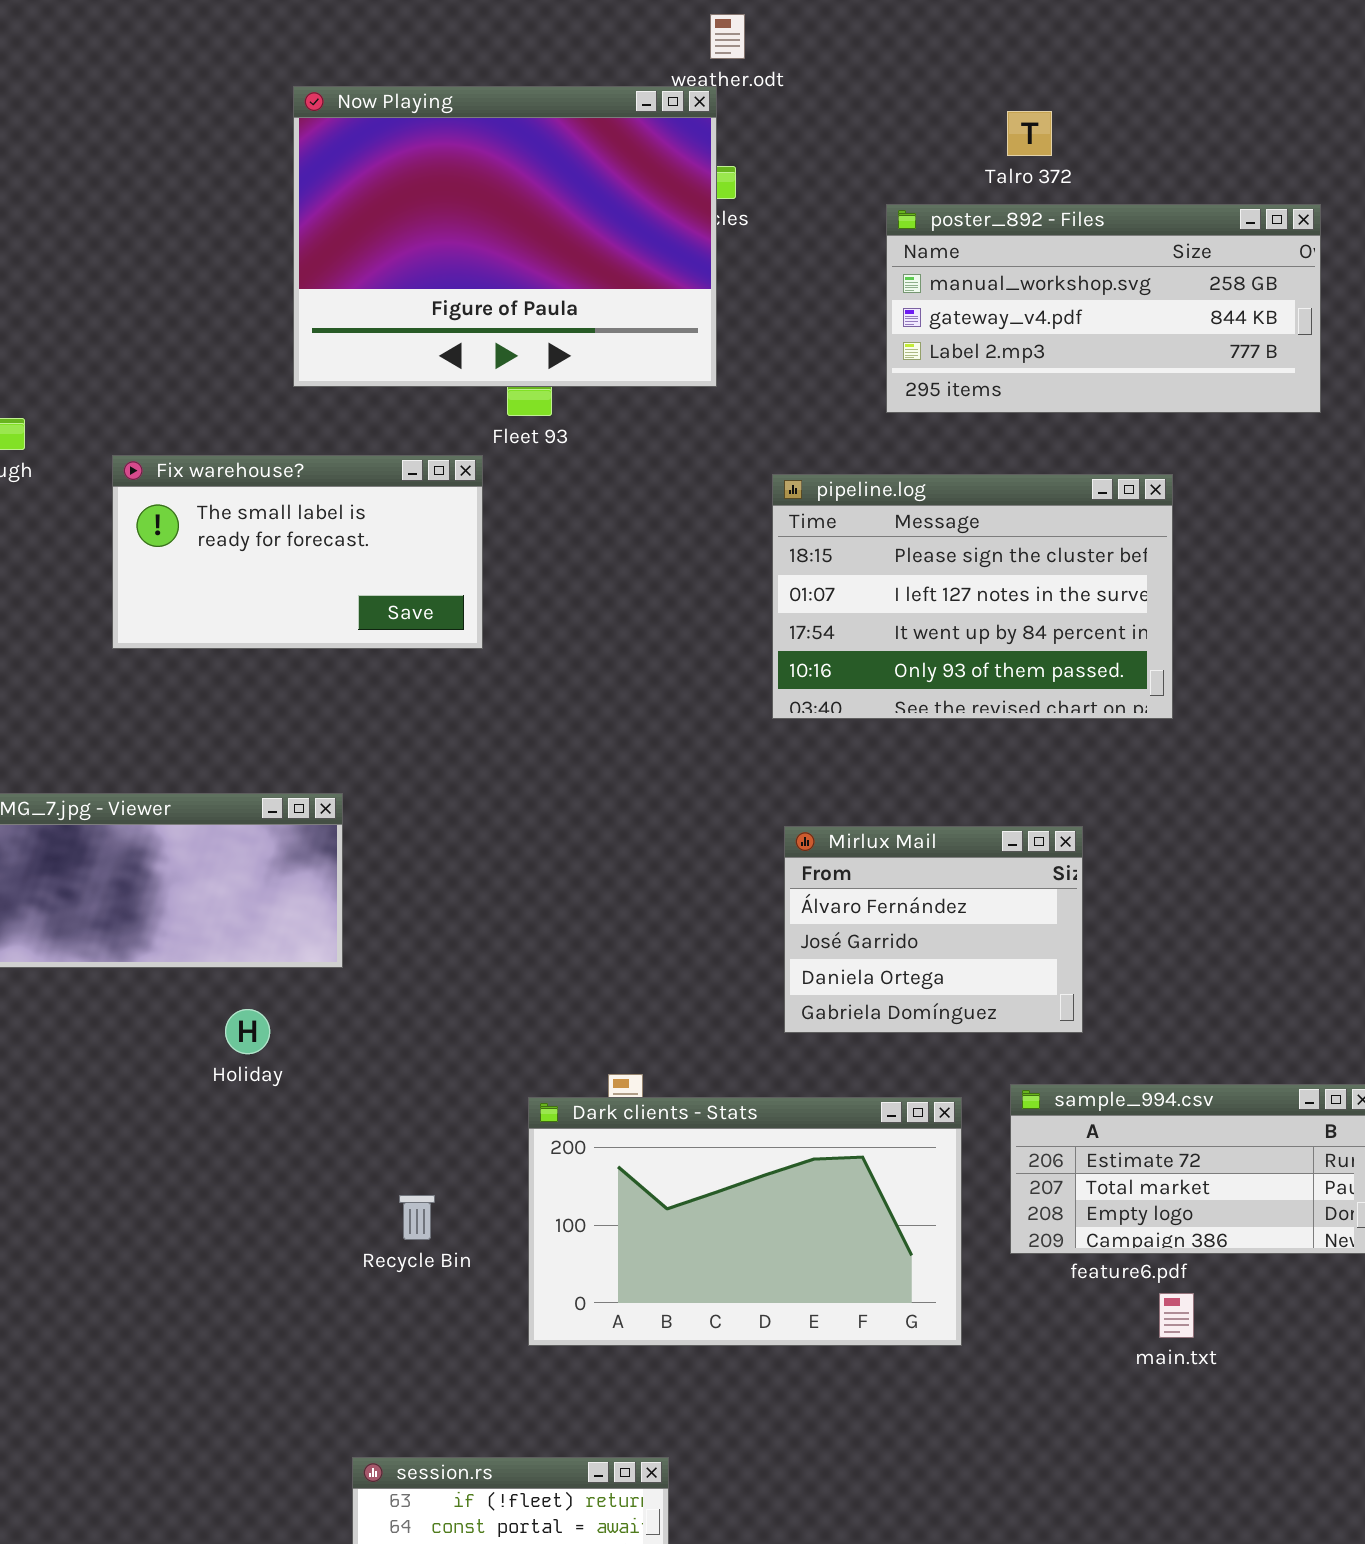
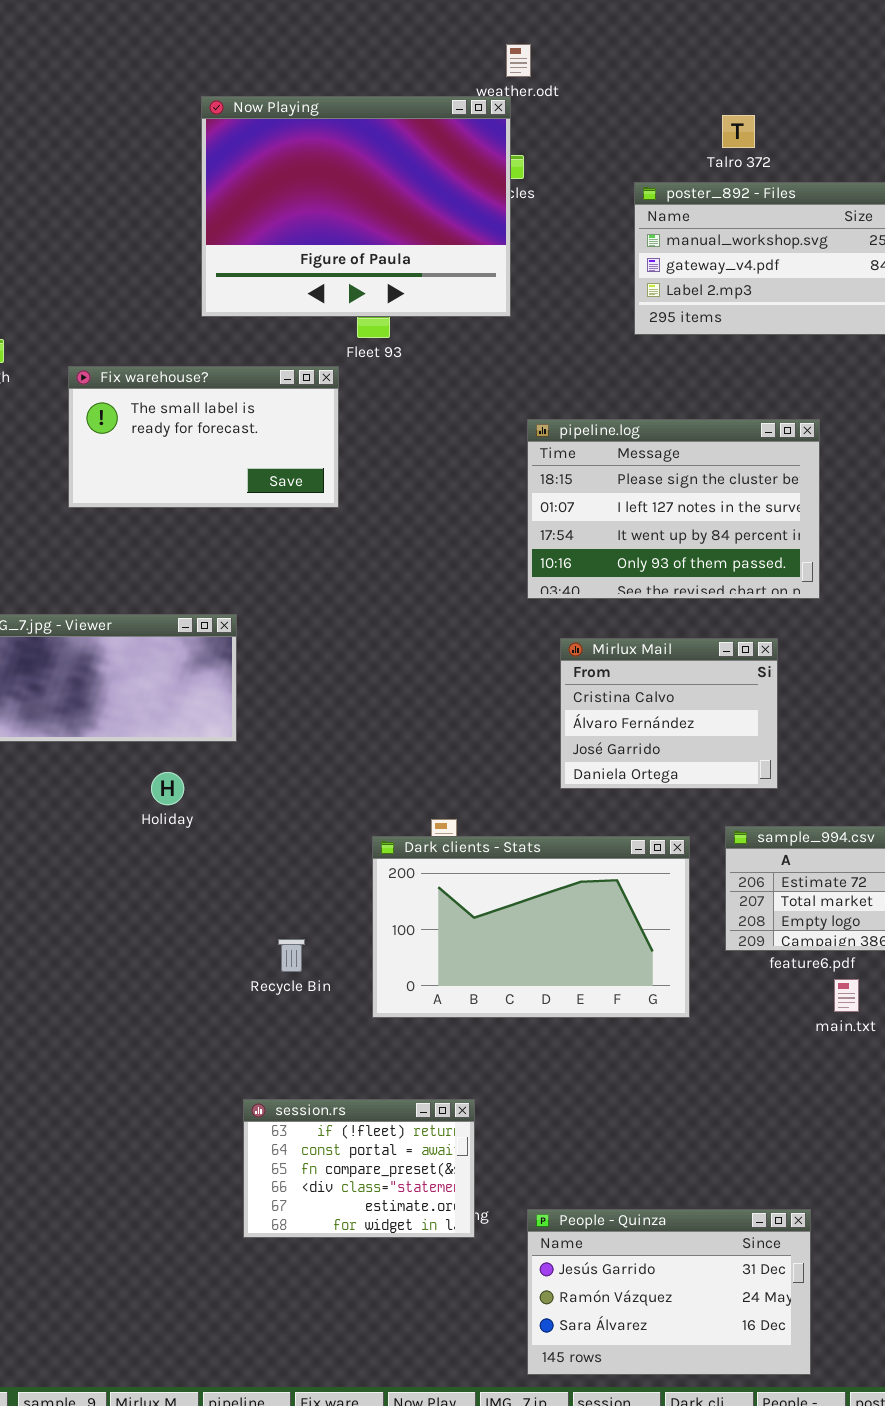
pipeline.log: [772,474,1173,719] -> [527,419,820,599], moved
Mirlux Mail: [784,826,1083,1033] -> [560,638,778,789], scrolled up 1 row
Recycle Bin: [399,1195,435,1240] -> [278,939,305,972], moved

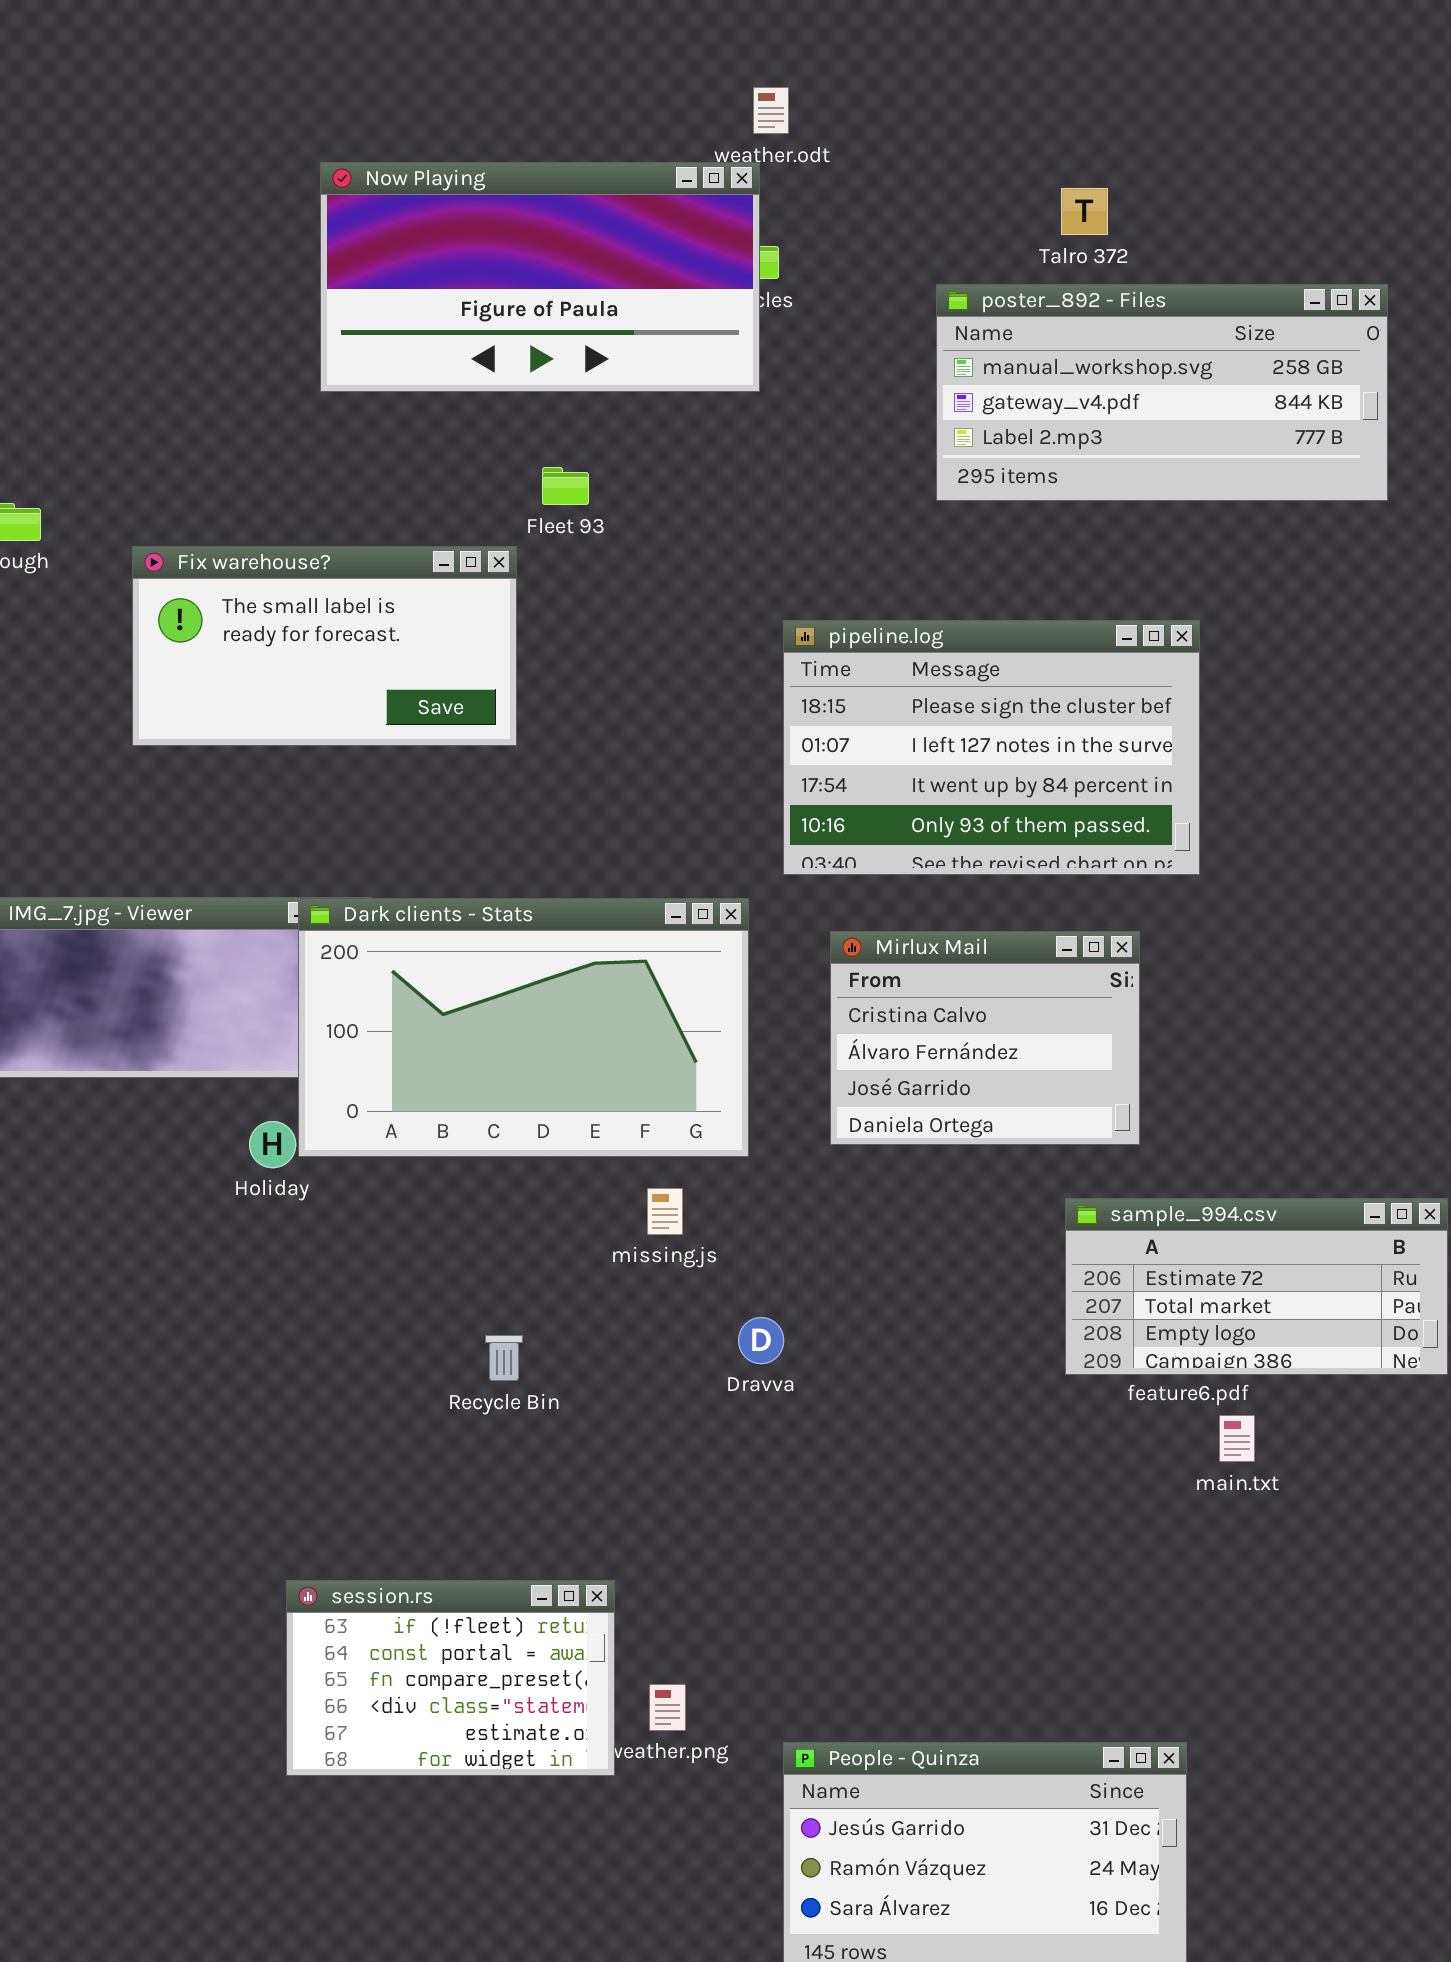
Now Playing: [201,96,511,317] -> [320,162,760,392], resized
Dark clients - Stats: [372,836,690,1018] -> [298,898,749,1157], moved
Recycle Bin: [278,939,305,972] -> [485,1335,523,1381], moved
session.rs: [243,1099,475,1238] -> [286,1580,615,1776], moved

